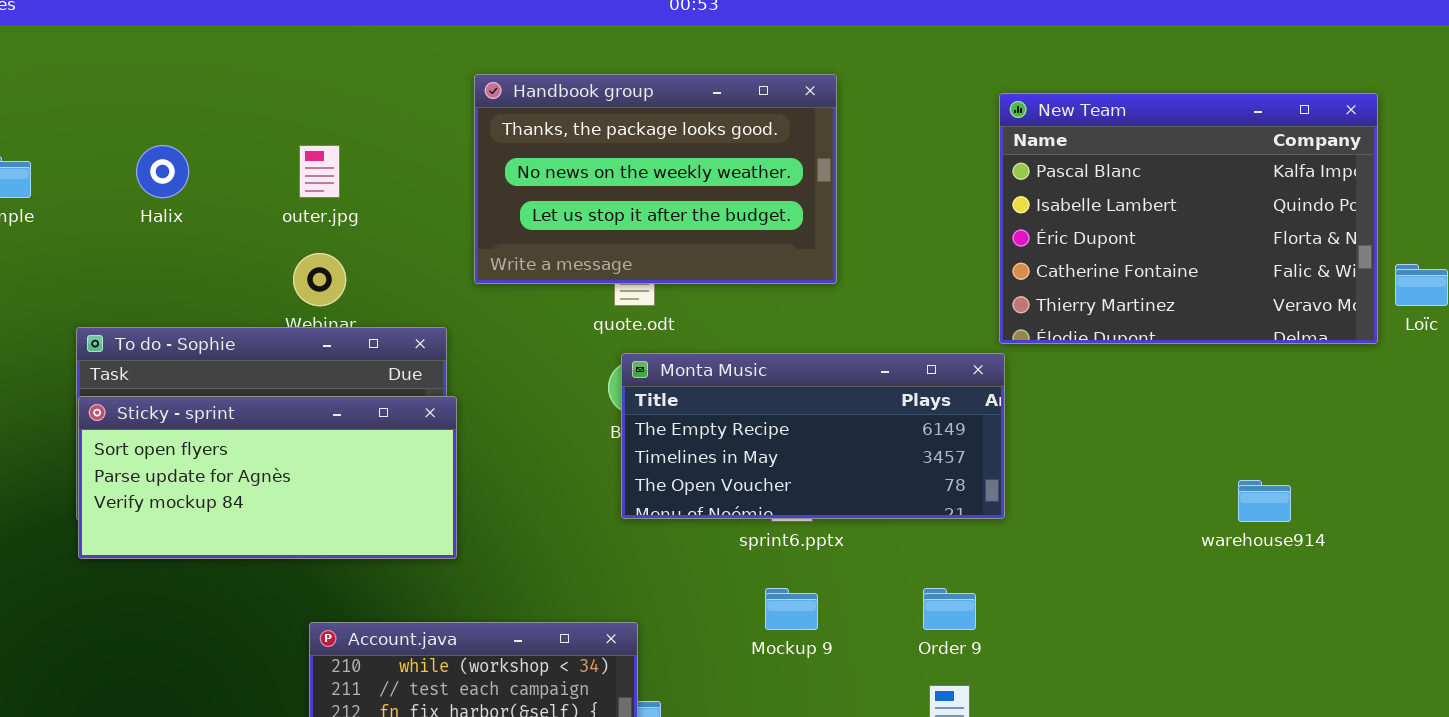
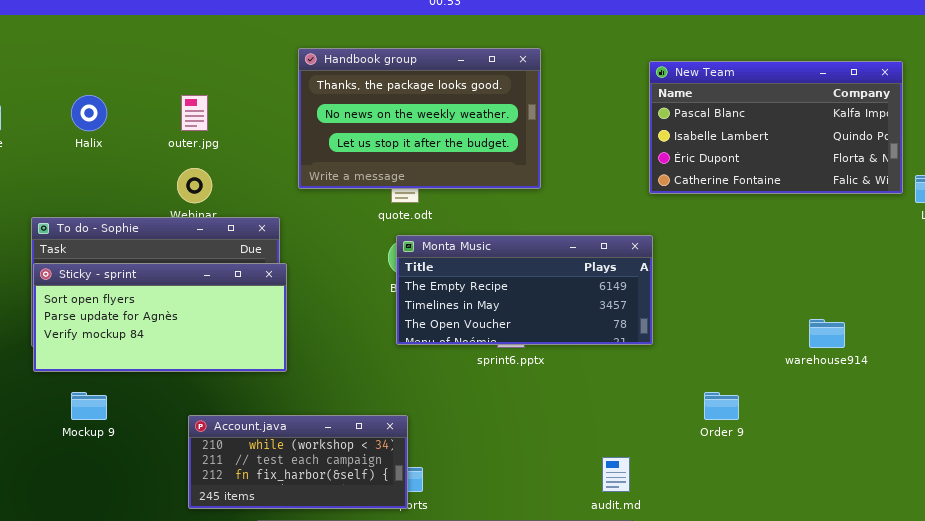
New Team: [999,93,1378,344] -> [649,61,903,194], resized
Mockup 9: [765,588,818,630] -> [71,392,107,420], moved
Order 9: [923,588,976,630] -> [704,392,739,420], moved

